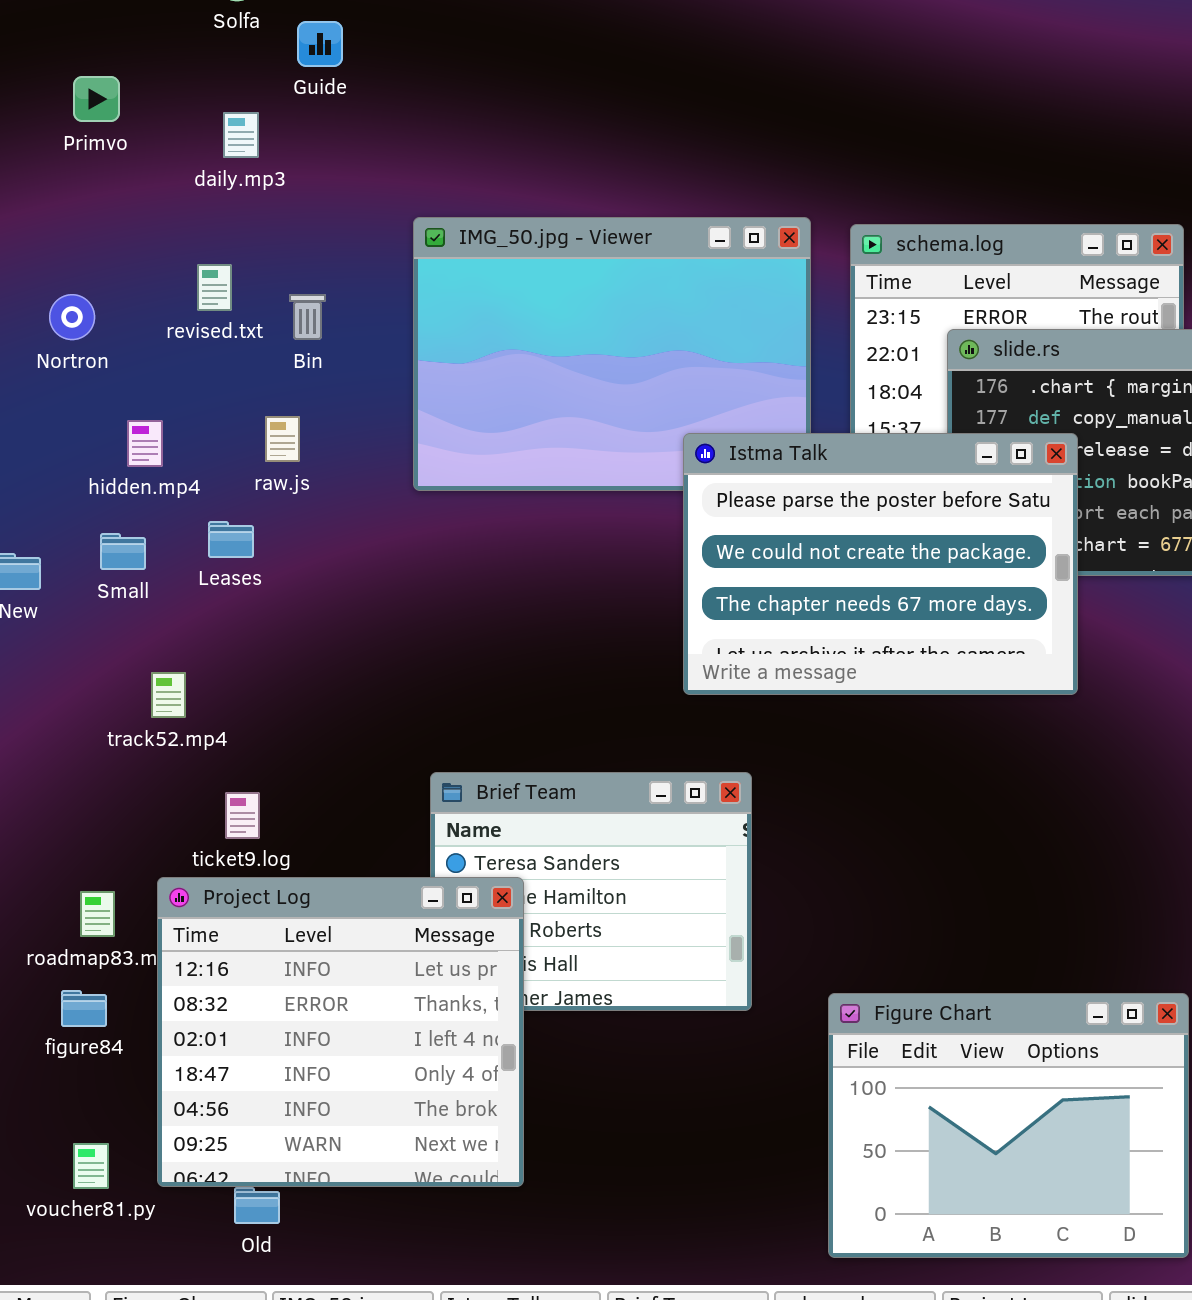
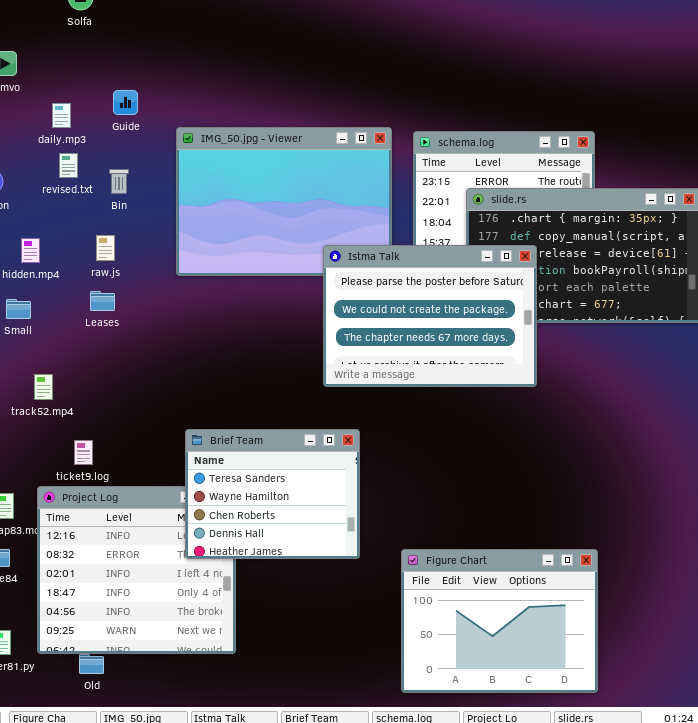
Guide: [297,21,343,67] -> [113,90,138,115], moved
daily.mp3: [223,112,259,158] -> [52,103,71,128], moved
Leases: [208,521,254,558] -> [90,291,115,311], moved
Brief Team: [430,772,752,1011] -> [185,429,360,559], raised

